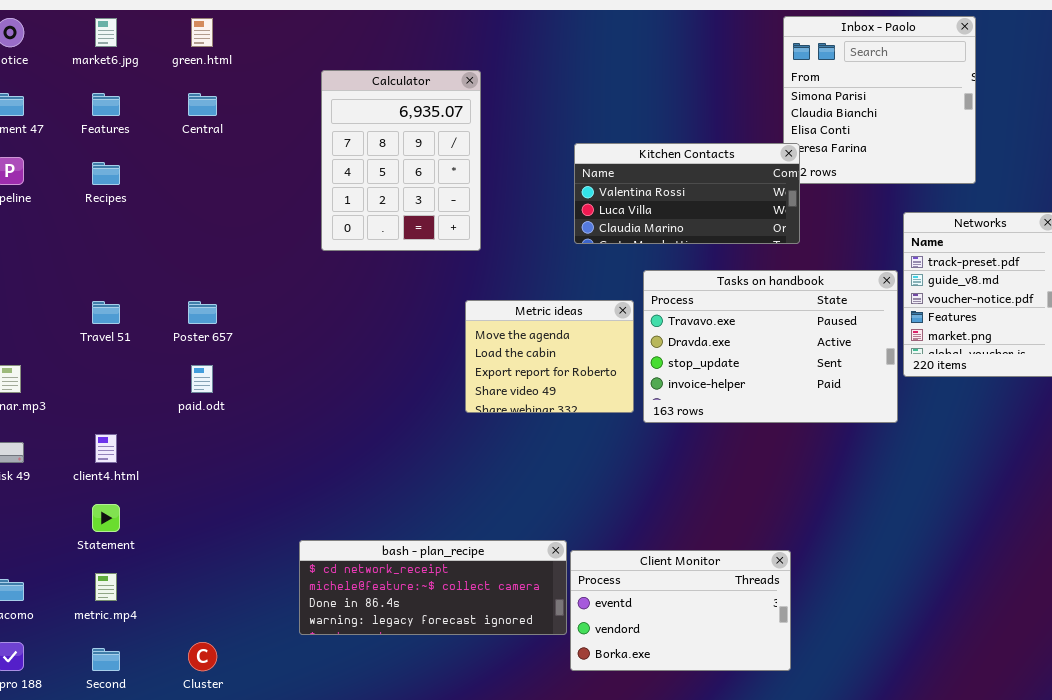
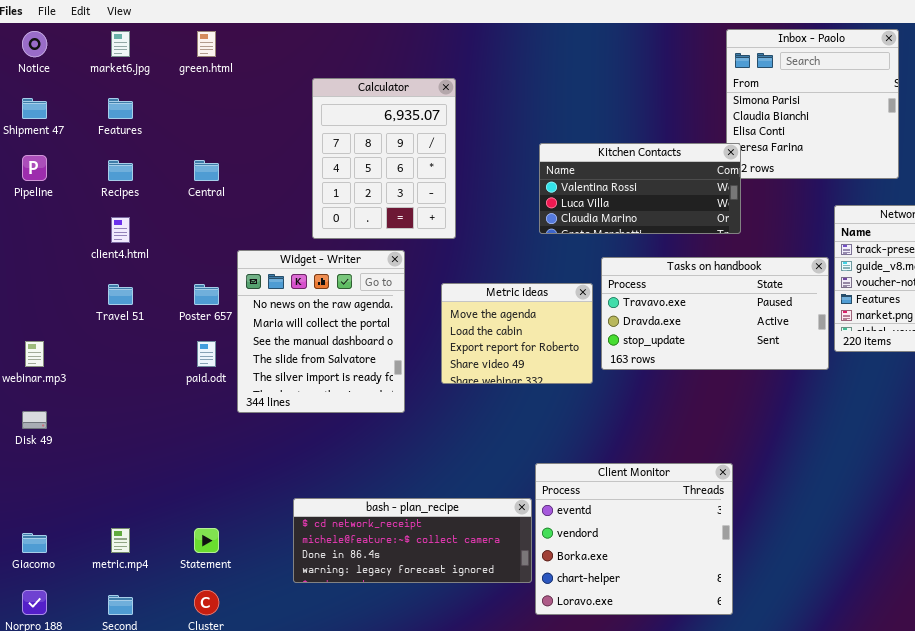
Central: [188,93,217,116] -> [194,160,219,181], moved
Widget - Writer: none -> [237,250,405,413], opened
Tasks on handbook: [643,270,898,423] -> [601,257,829,370], resized
client4.html: [95,434,117,463] -> [111,217,130,243], moved
Statement: [92,504,120,532] -> [194,528,219,553], moved
Client Monitor: [570,550,791,671] -> [535,463,733,615], resized

